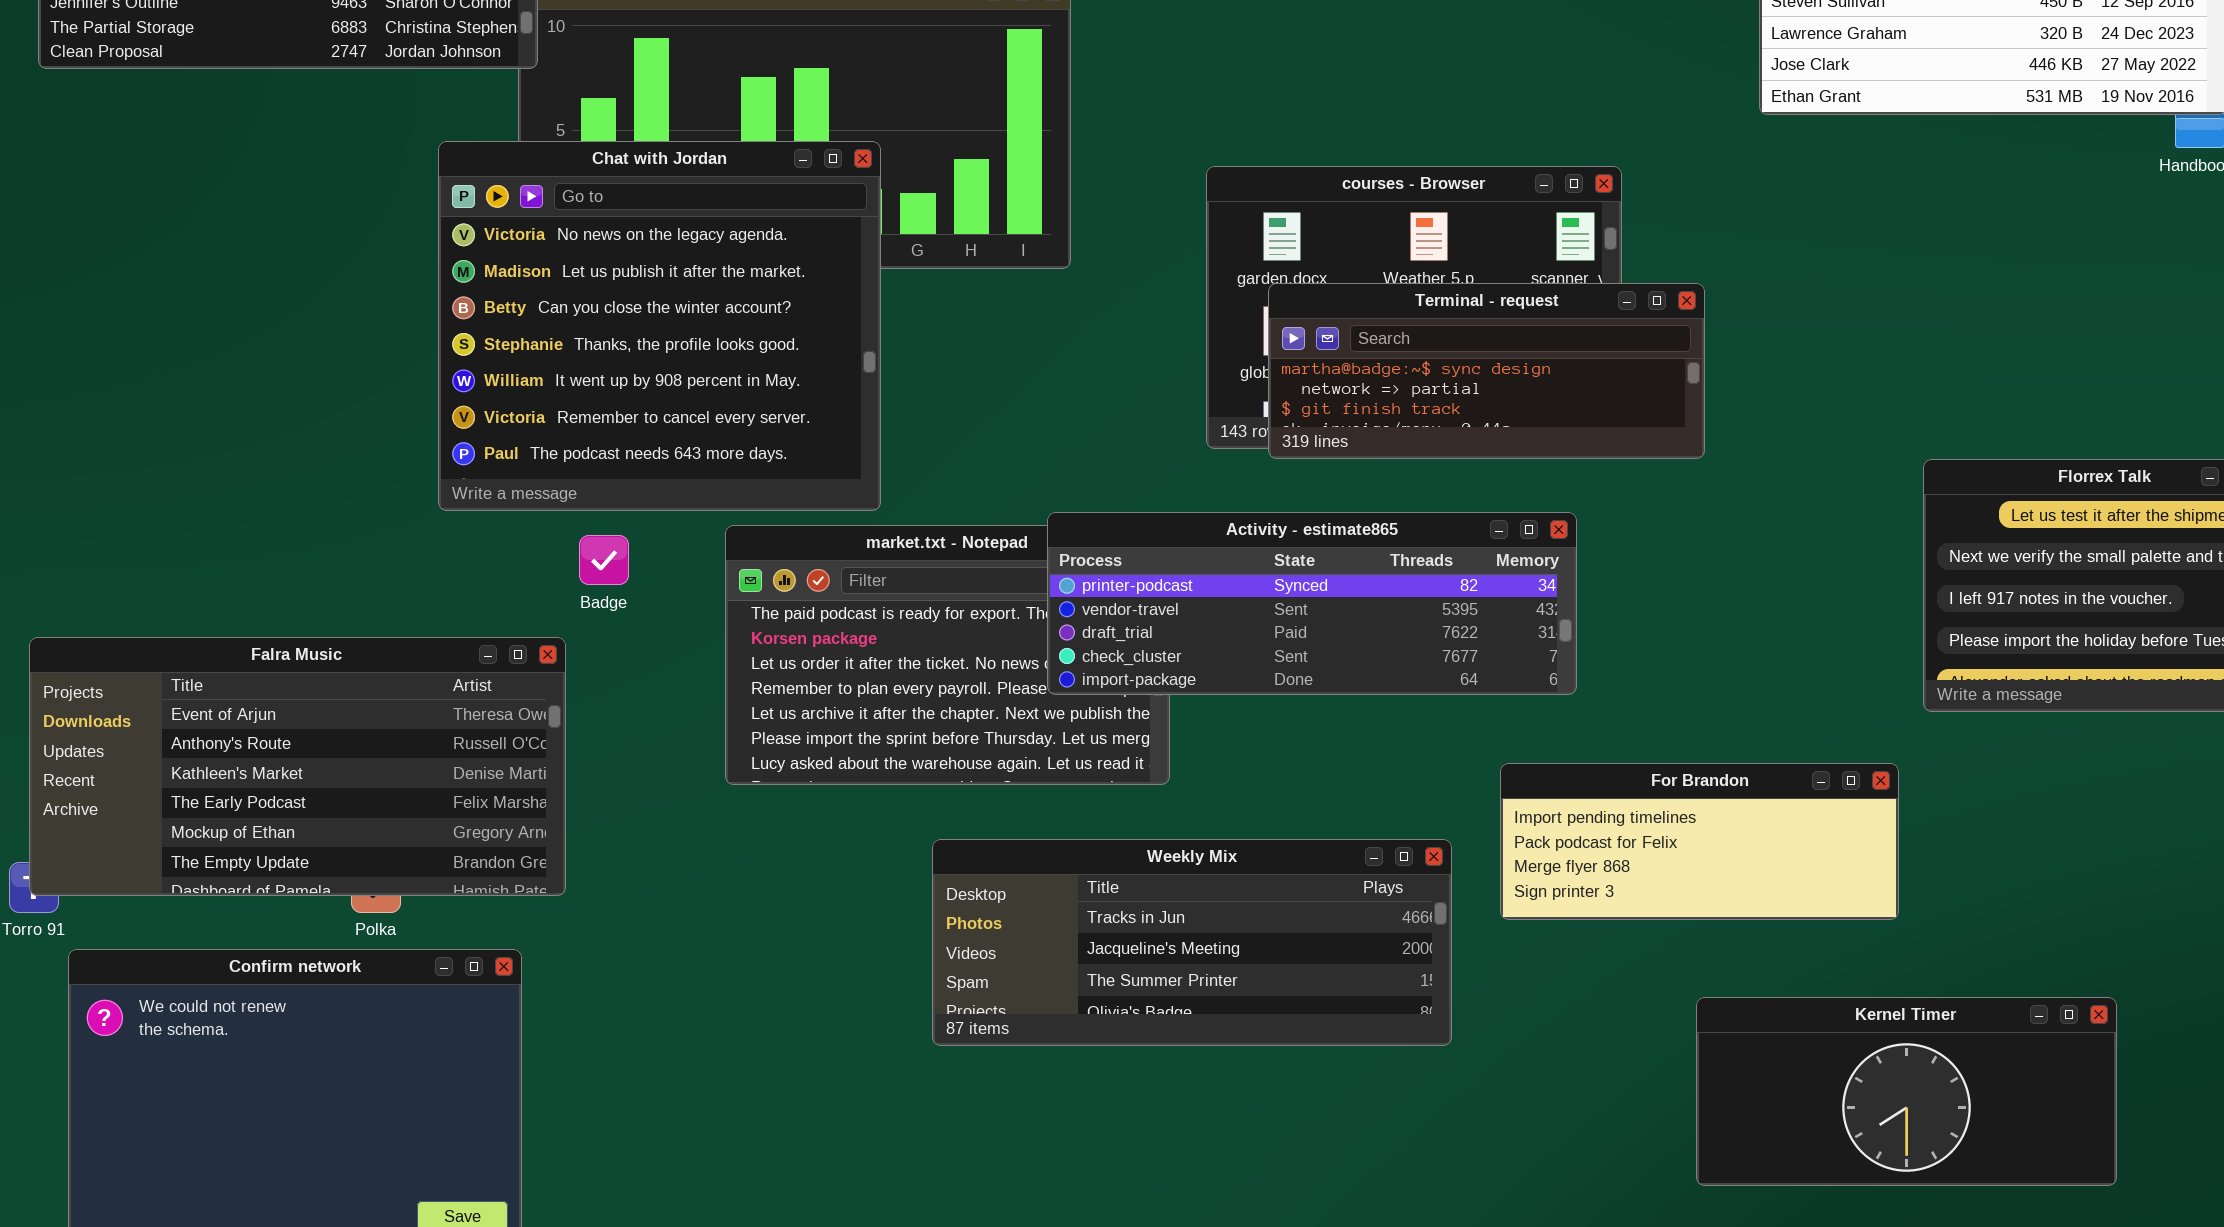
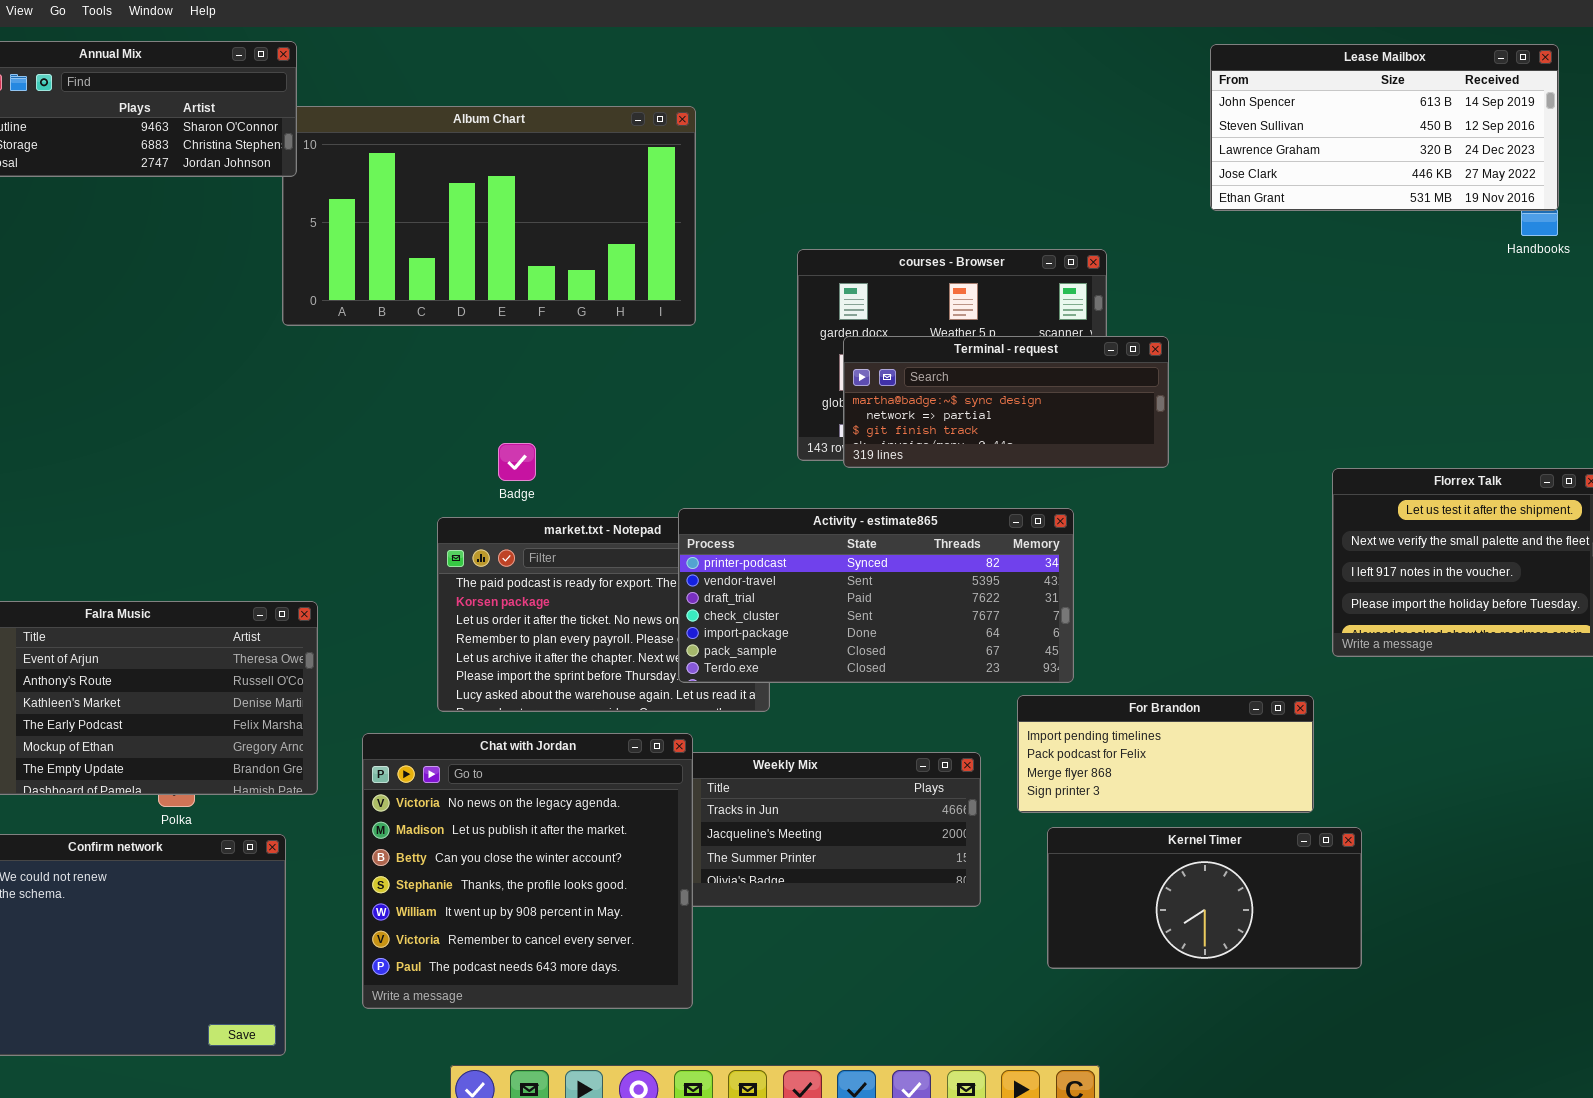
Chat with Jordan: [438,141,881,511] -> [362,733,693,1009], moved
Activity - estimate865: [1047,512,1577,695] -> [678,508,1074,683], resized
Badge: [579,535,629,585] -> [498,443,536,481], moved
Kernel Timer: [1696,997,2117,1186] -> [1047,827,1362,969], moved

